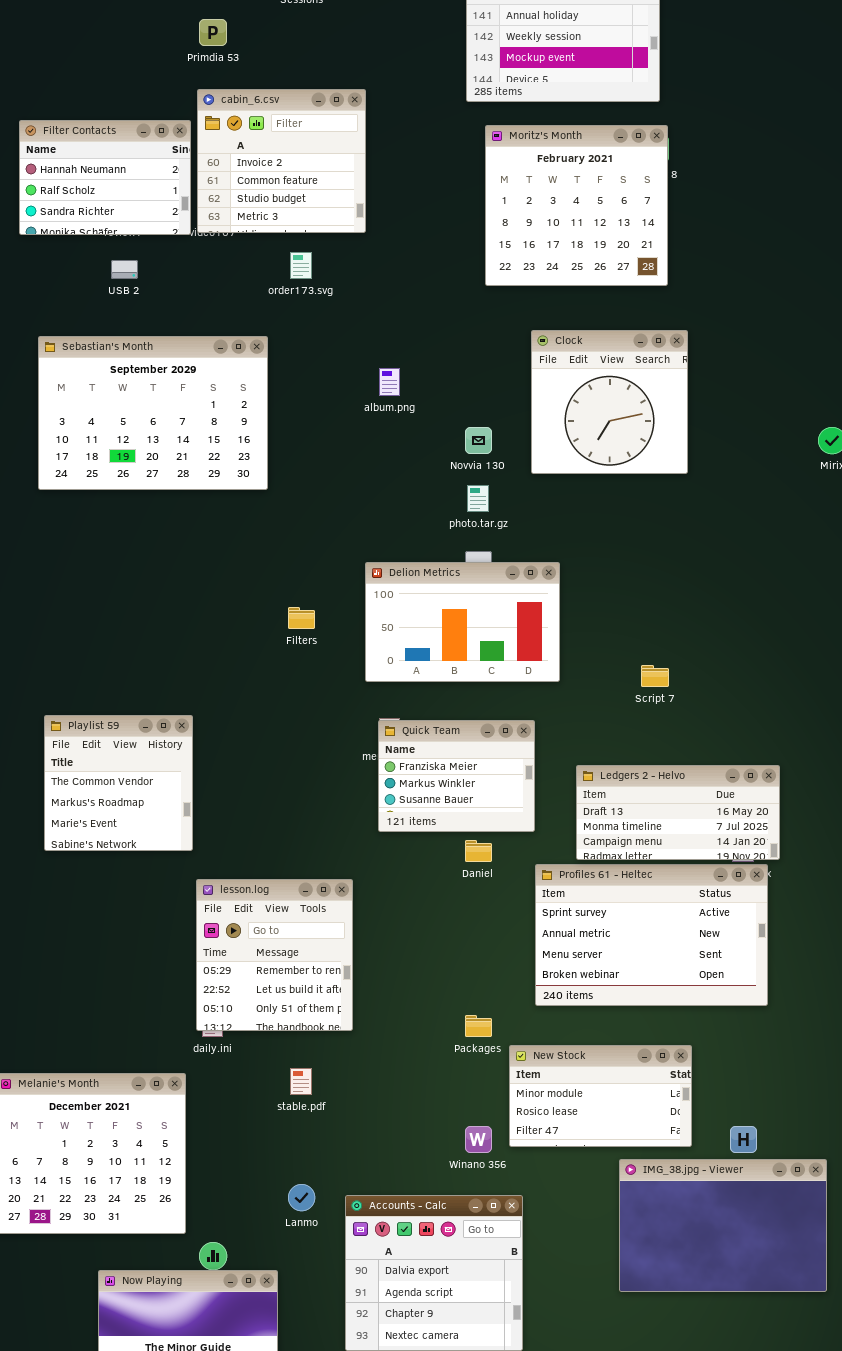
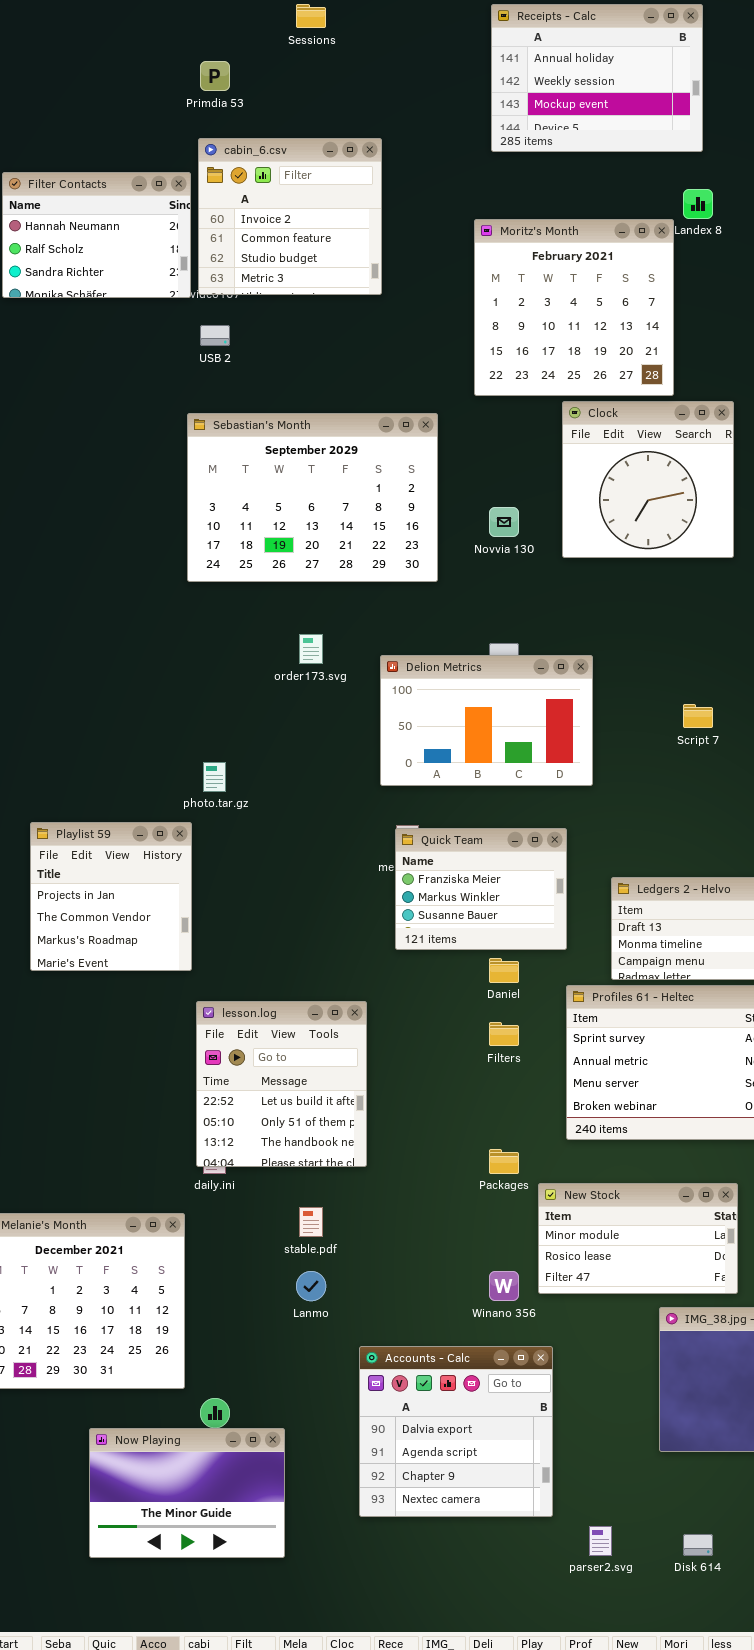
Moritz's Month: [485,125,668,286] -> [474,219,674,396], moved
order173.svg: [290,252,312,279] -> [299,634,323,664], moved
USB 2: [111,260,138,279] -> [200,325,230,346], moved
Sebastian's Month: [38,336,268,490] -> [187,413,438,582], moved
photo.tar.gz: [467,485,489,512] -> [203,762,226,792], moved
Filters: [288,607,315,629] -> [489,1022,519,1046], moved
Script 7: [641,665,669,687] -> [683,704,713,728], moved
Playlist 59: [44,715,193,851] -> [30,822,192,971], scrolled up 1 row
lesson.log: [196,879,353,1031] -> [196,1001,367,1167], scrolled down 1 row
Lanmo: [288,1184,315,1211] -> [296,1271,326,1301], moved

